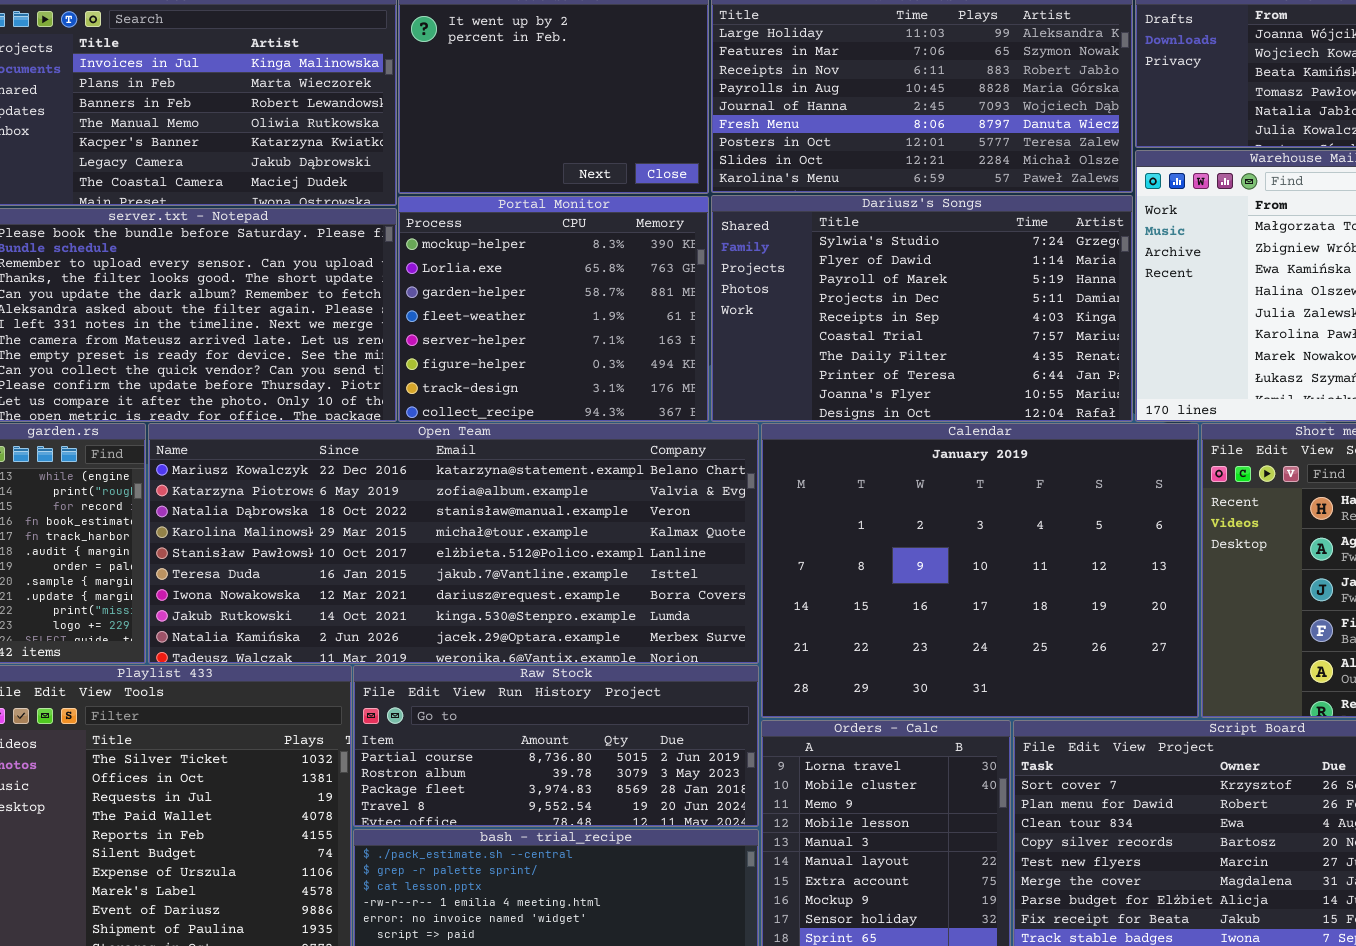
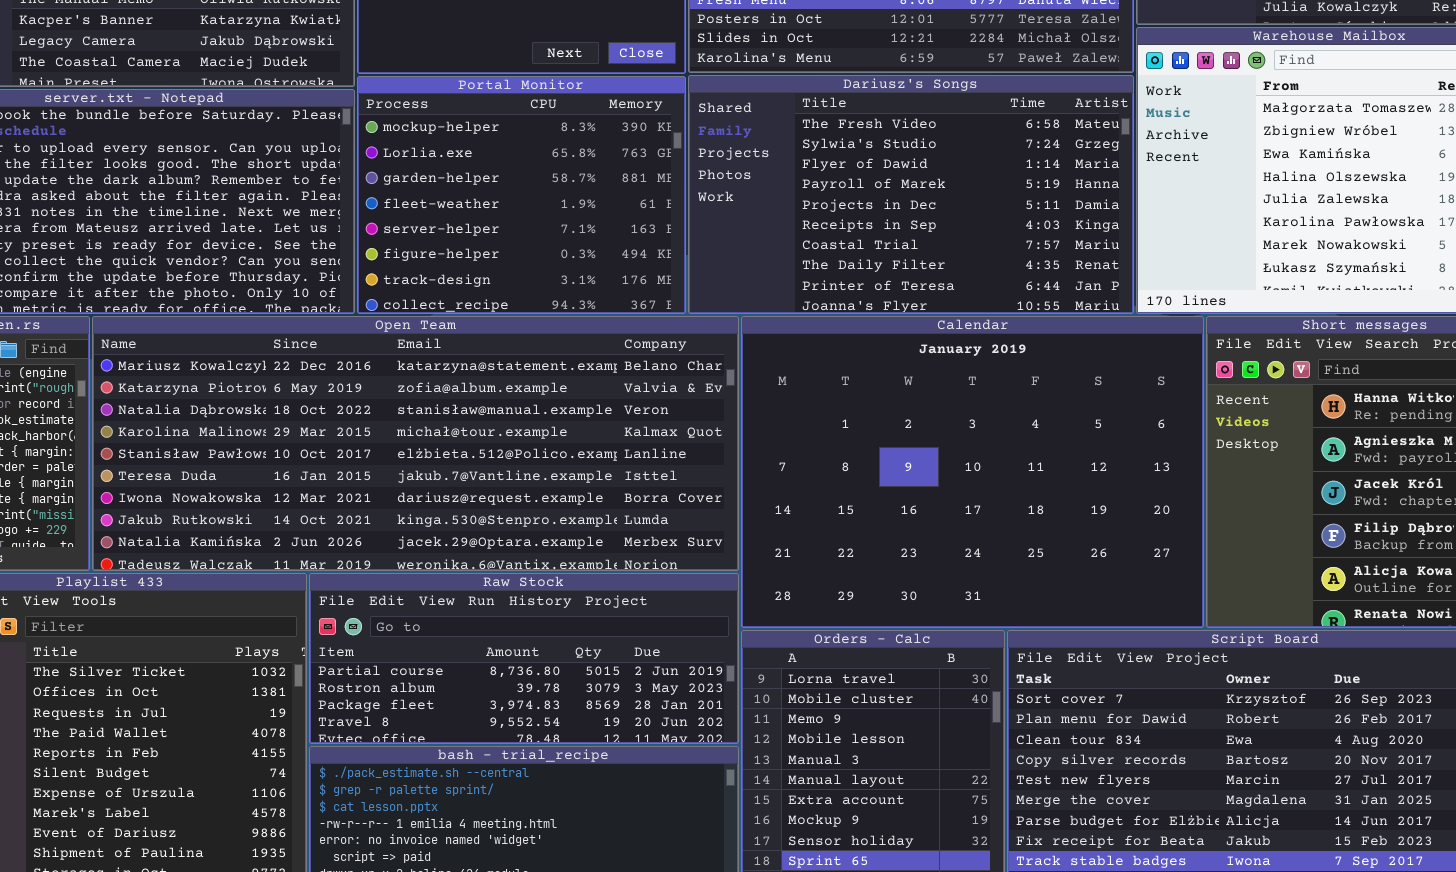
Dariusz's Songs: [711,195,1133,422] -> [688,75,1134,314], scrolled up 1 row

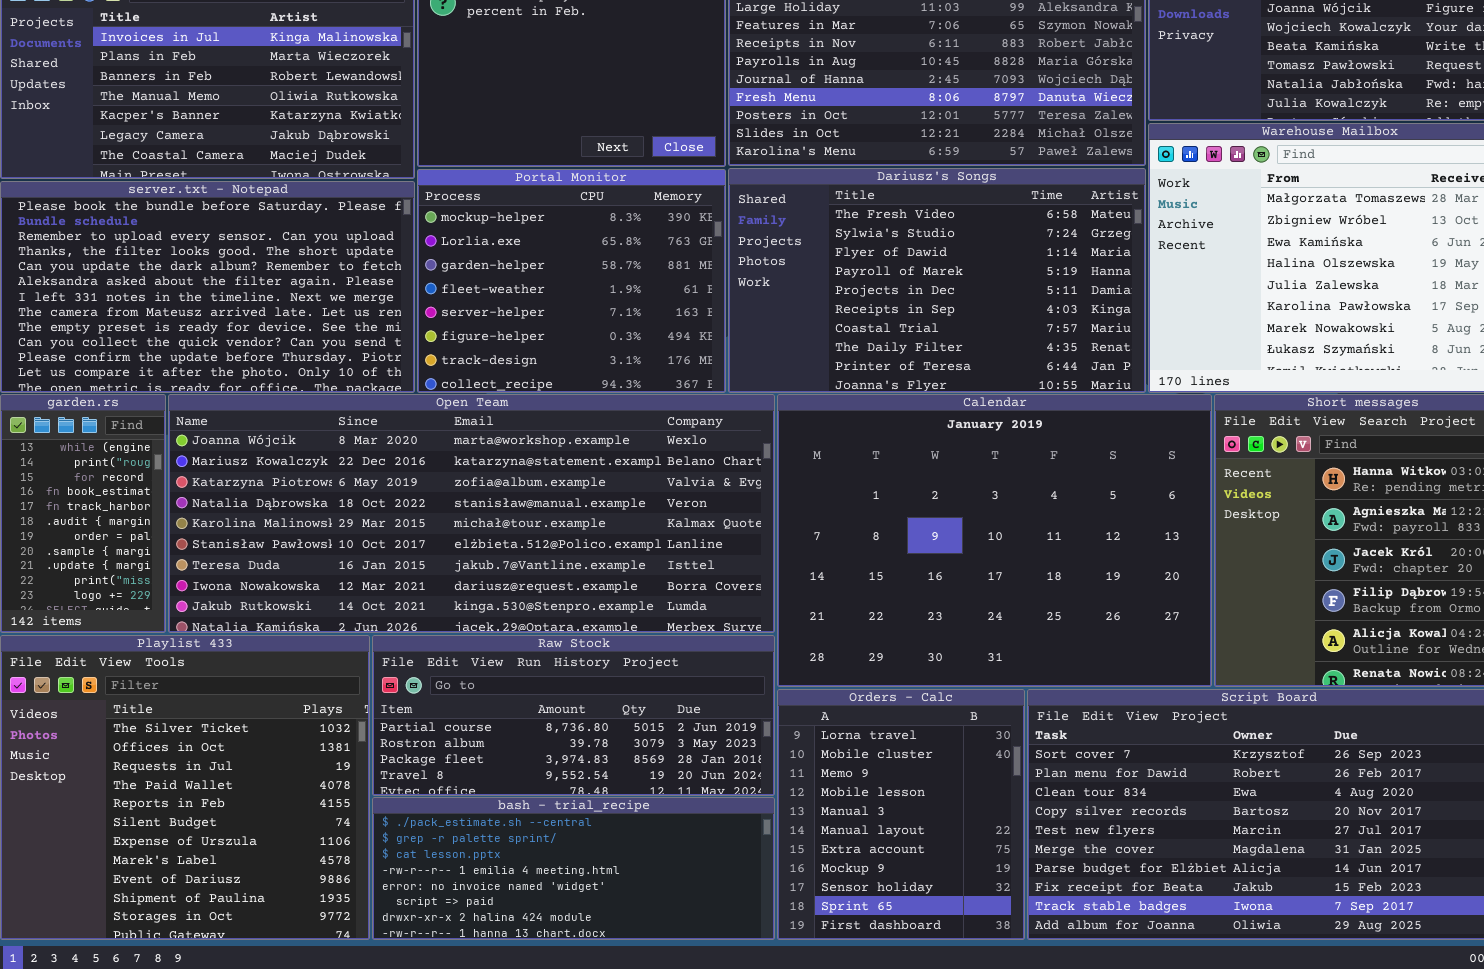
Open Team: [92,316,739,571] -> [168,394,775,633], scrolled up 1 row

